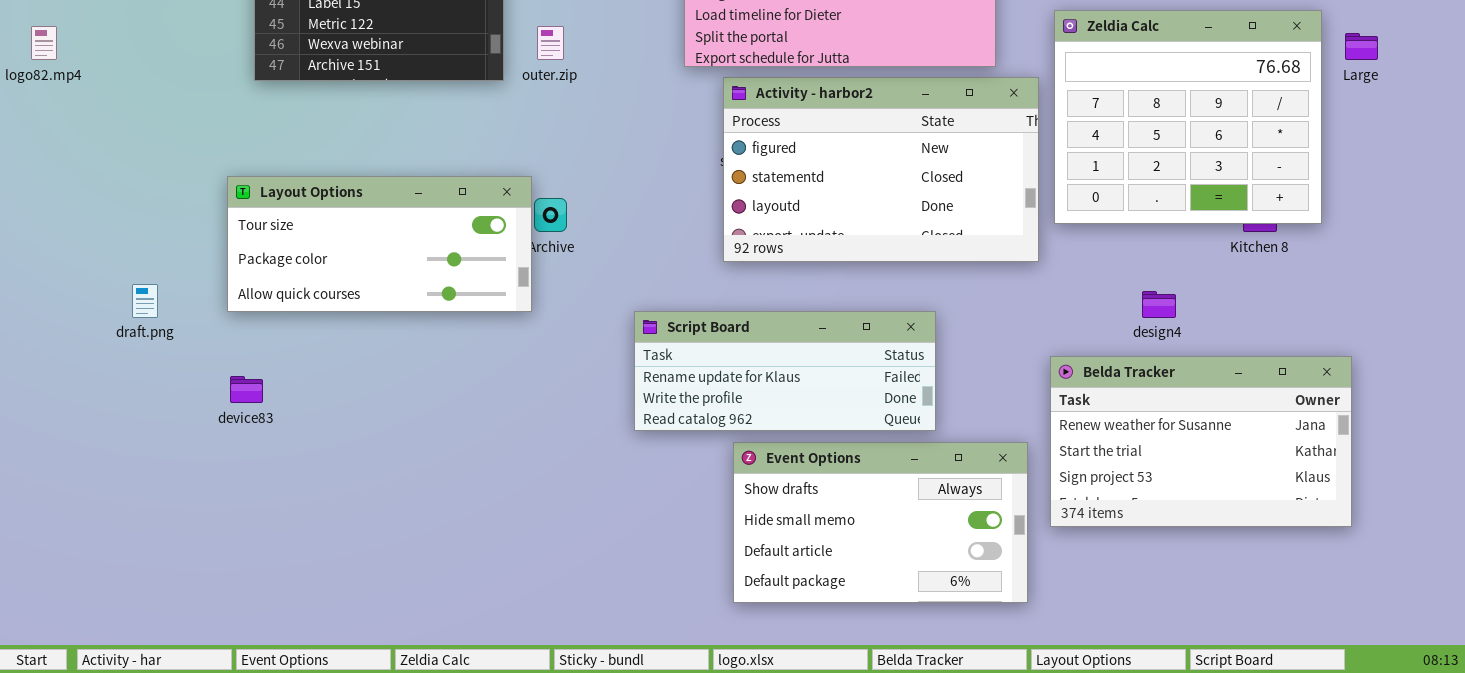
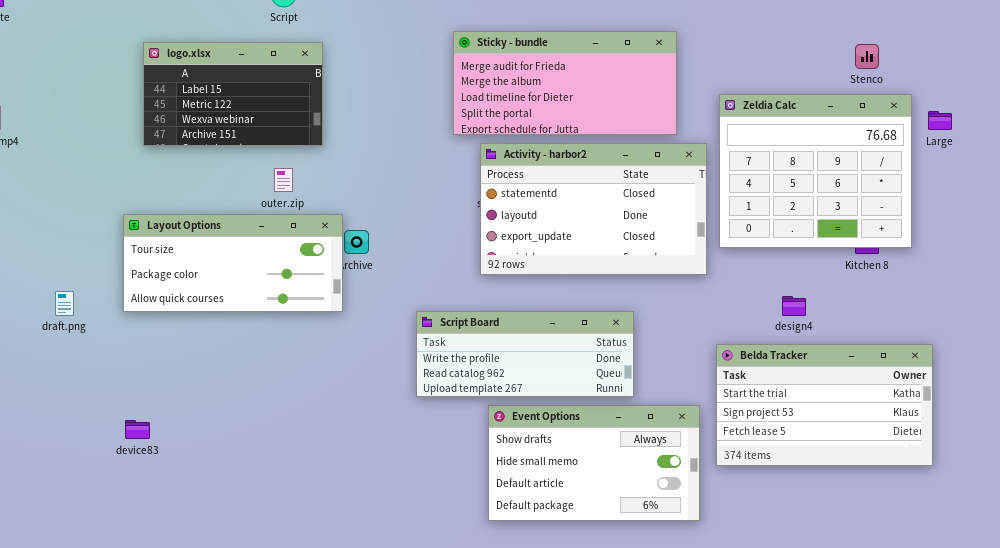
outer.zip: [537,26,564,60] -> [274,168,293,192], moved
Activity - harbor2: [723,77,1039,262] -> [480,143,707,275], scrolled down 1 row
Script Board: [634,311,936,431] -> [416,311,634,397], scrolled down 1 row
Belda Tracker: [1050,356,1352,527] -> [716,344,933,466], scrolled down 1 row
device83: [230,376,263,403] -> [125,420,150,439], moved

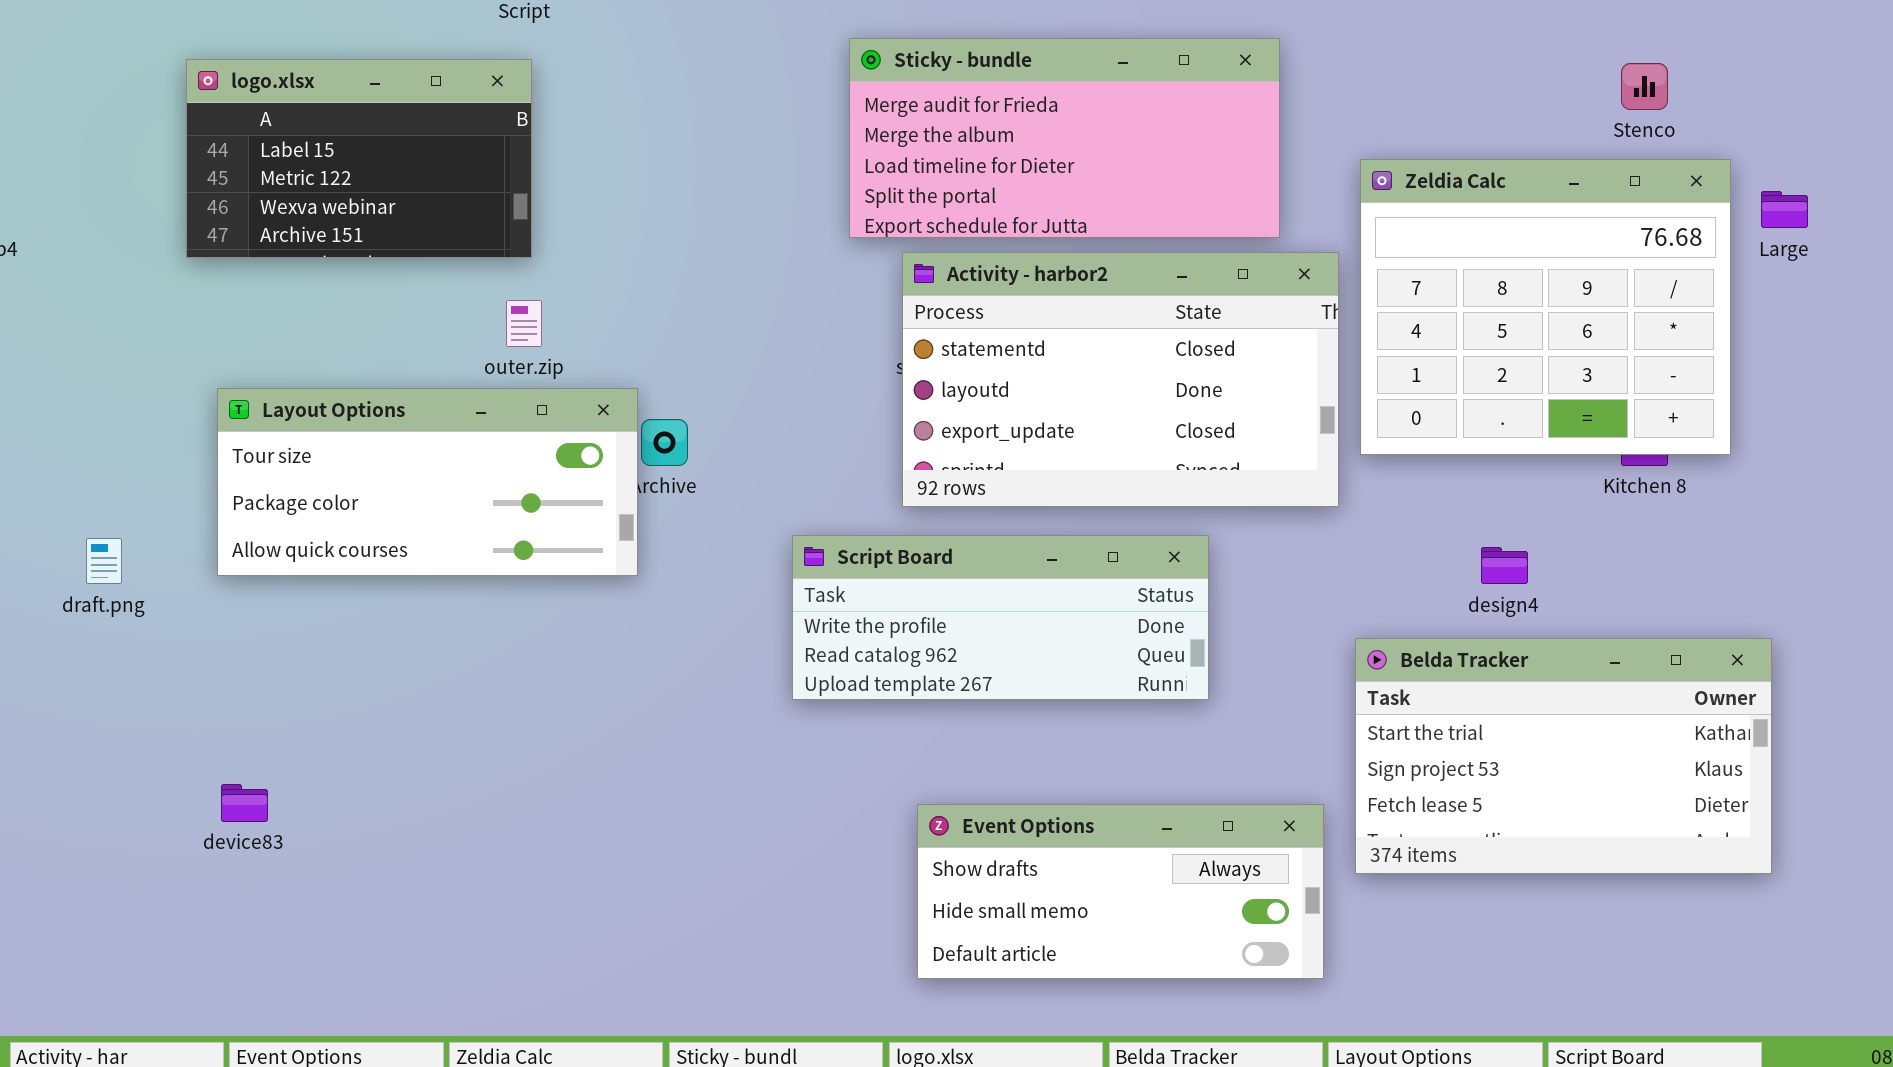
logo.xlsx: [143,42,323,146] -> [186,59,532,258], moved
Script Board: [416,311,634,397] -> [792,535,1209,700], moved
Event Options: [488,405,700,521] -> [917,804,1324,979], resized

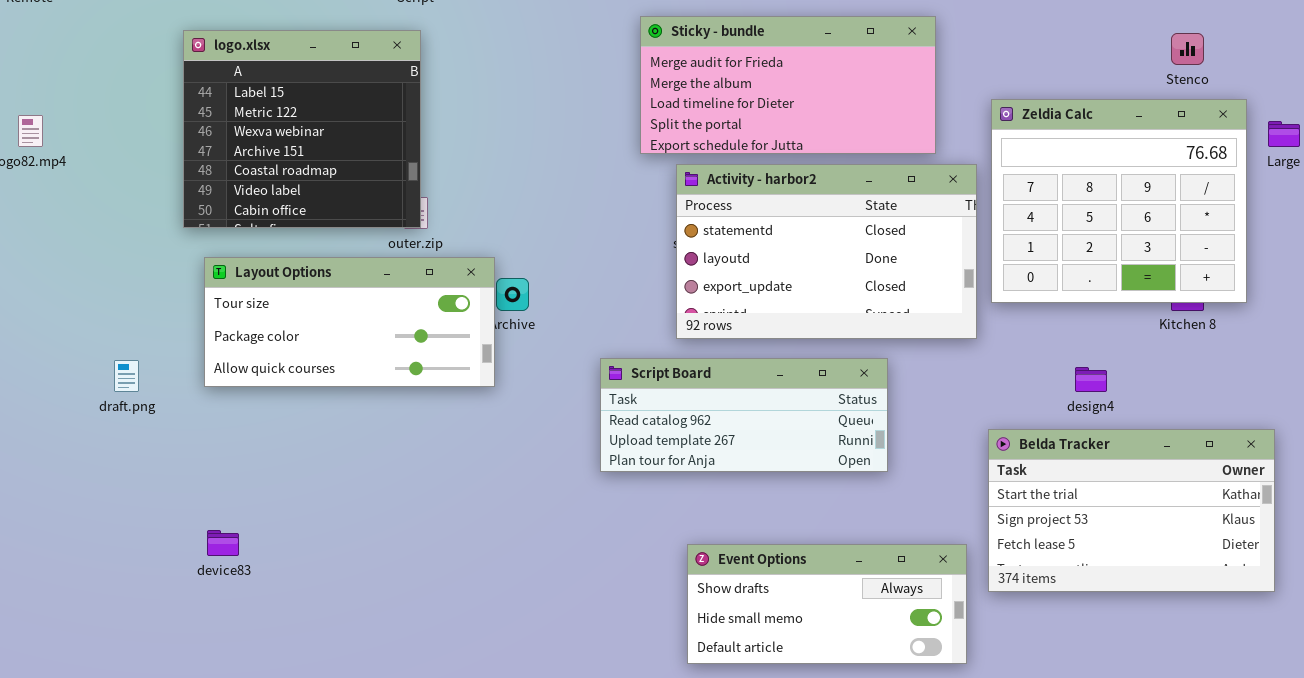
logo.xlsx: [186,59,532,258] -> [183,30,421,228], resized
Script Board: [792,535,1209,700] -> [600,358,888,472], scrolled down 1 row

